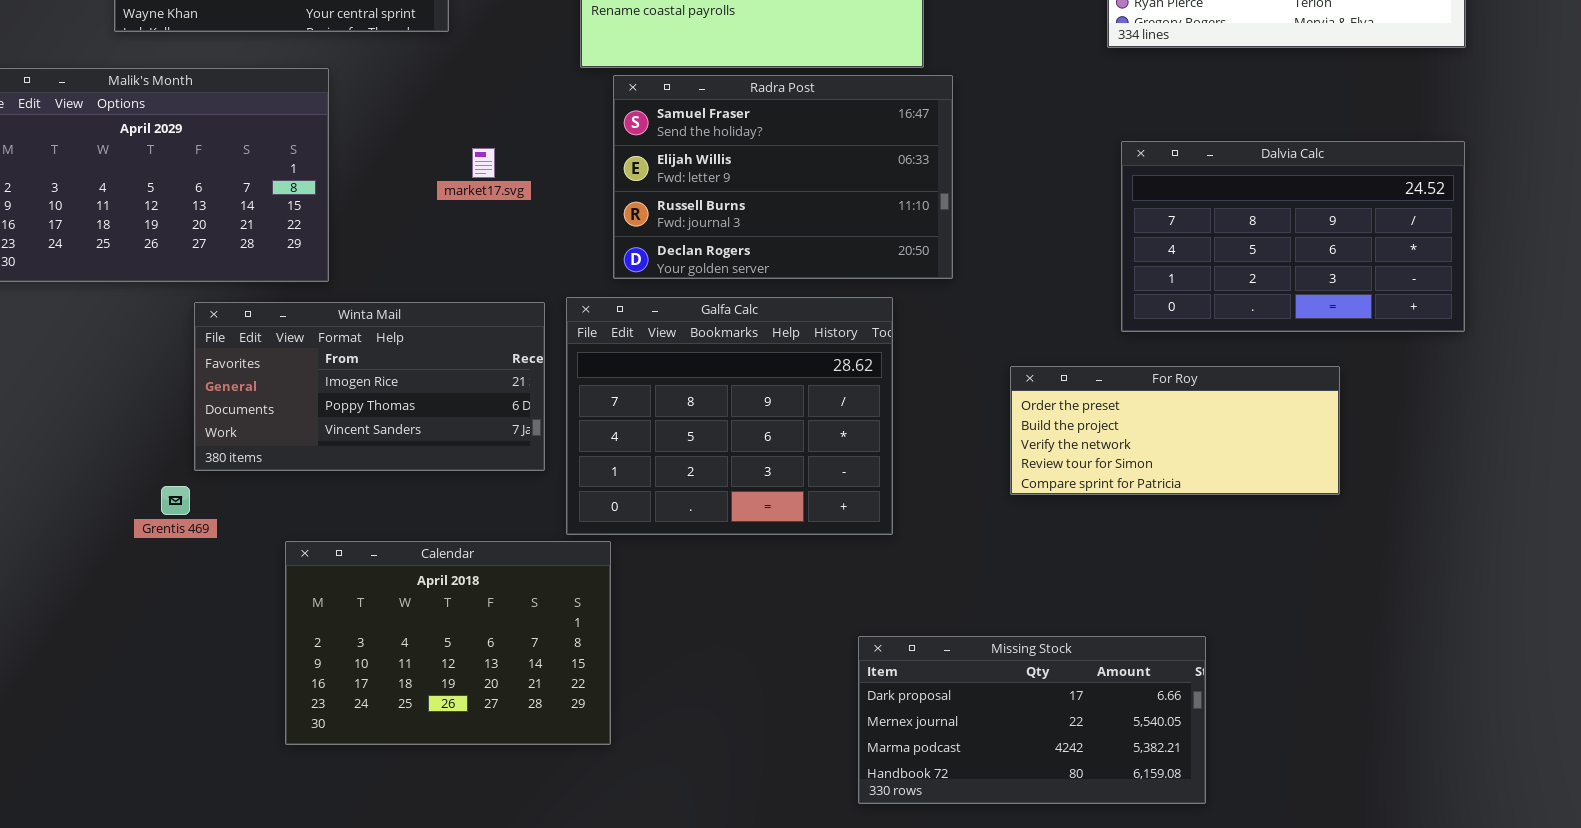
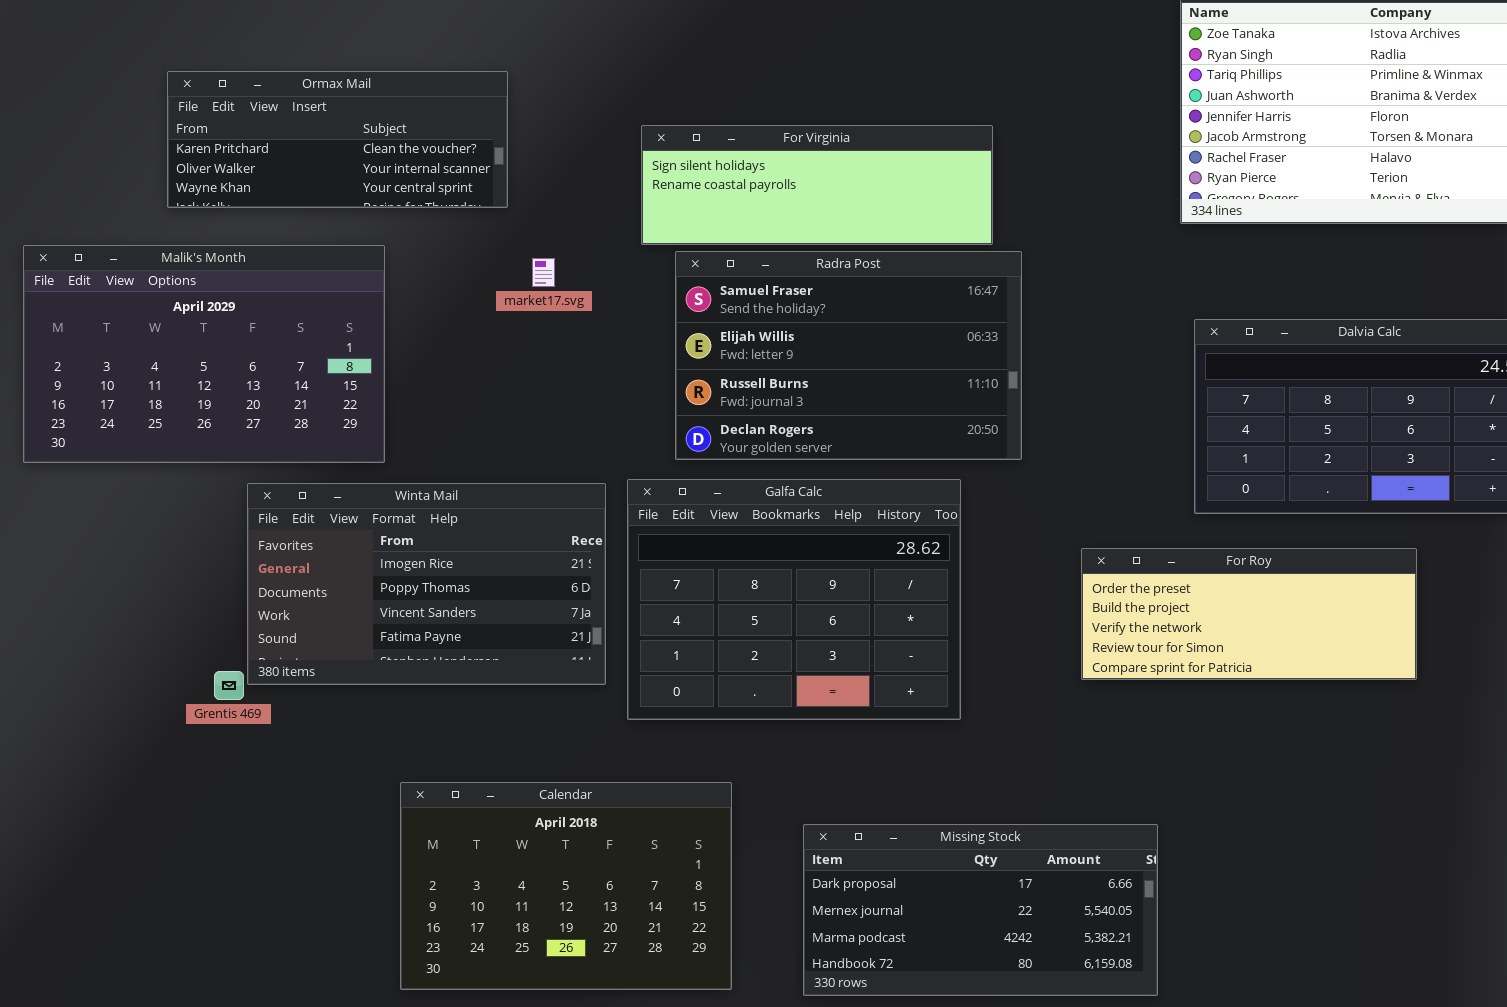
market17.svg: [472,148,495,178] -> [532,258,555,287], moved
Winta Mail: [194,302,545,471] -> [247,483,606,685], resized
Calendar: [285,541,611,745] -> [400,782,732,990], moved
Missing Stock: [858,636,1206,804] -> [803,824,1158,996], moved

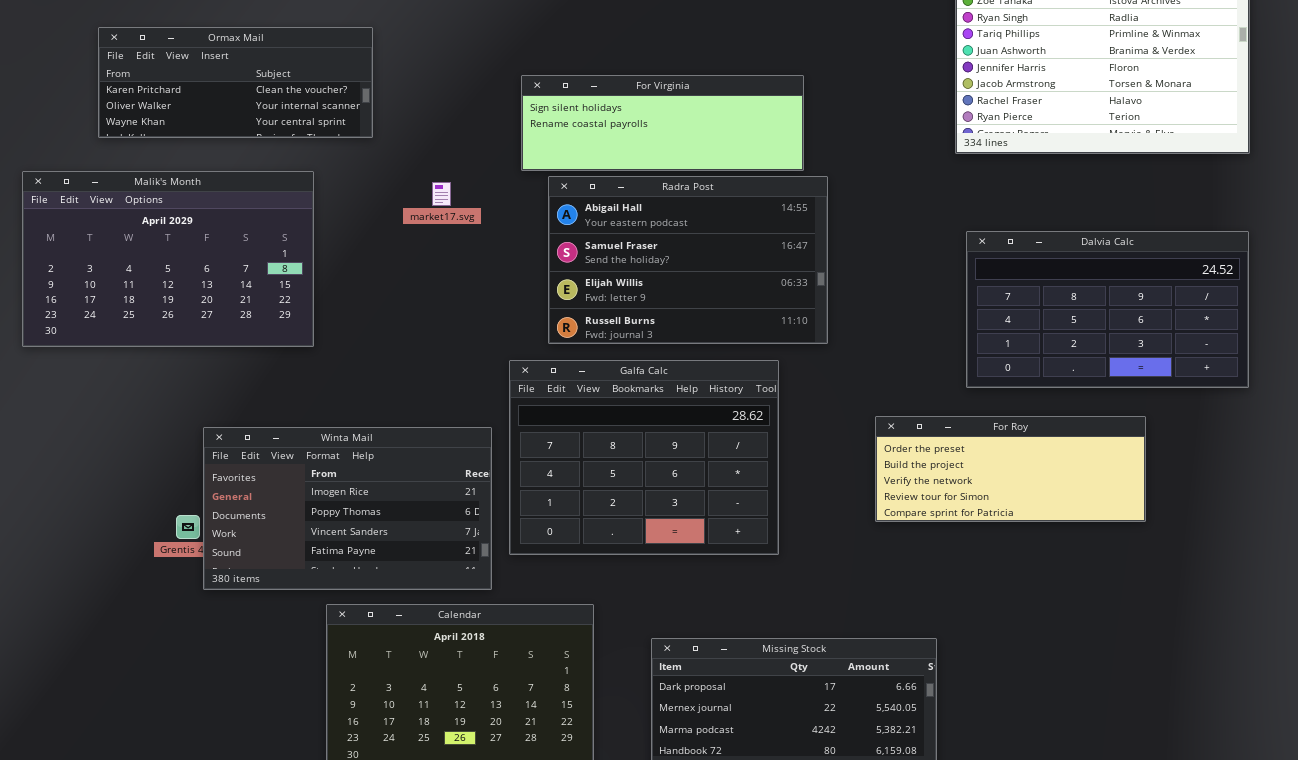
Ormax Mail: [167,71,508,208] -> [98,27,373,138], moved
Radra Post: [675,251,1022,460] -> [548,176,828,344], scrolled up 1 row
Winta Mail: [247,483,606,685] -> [203,427,492,590], moved

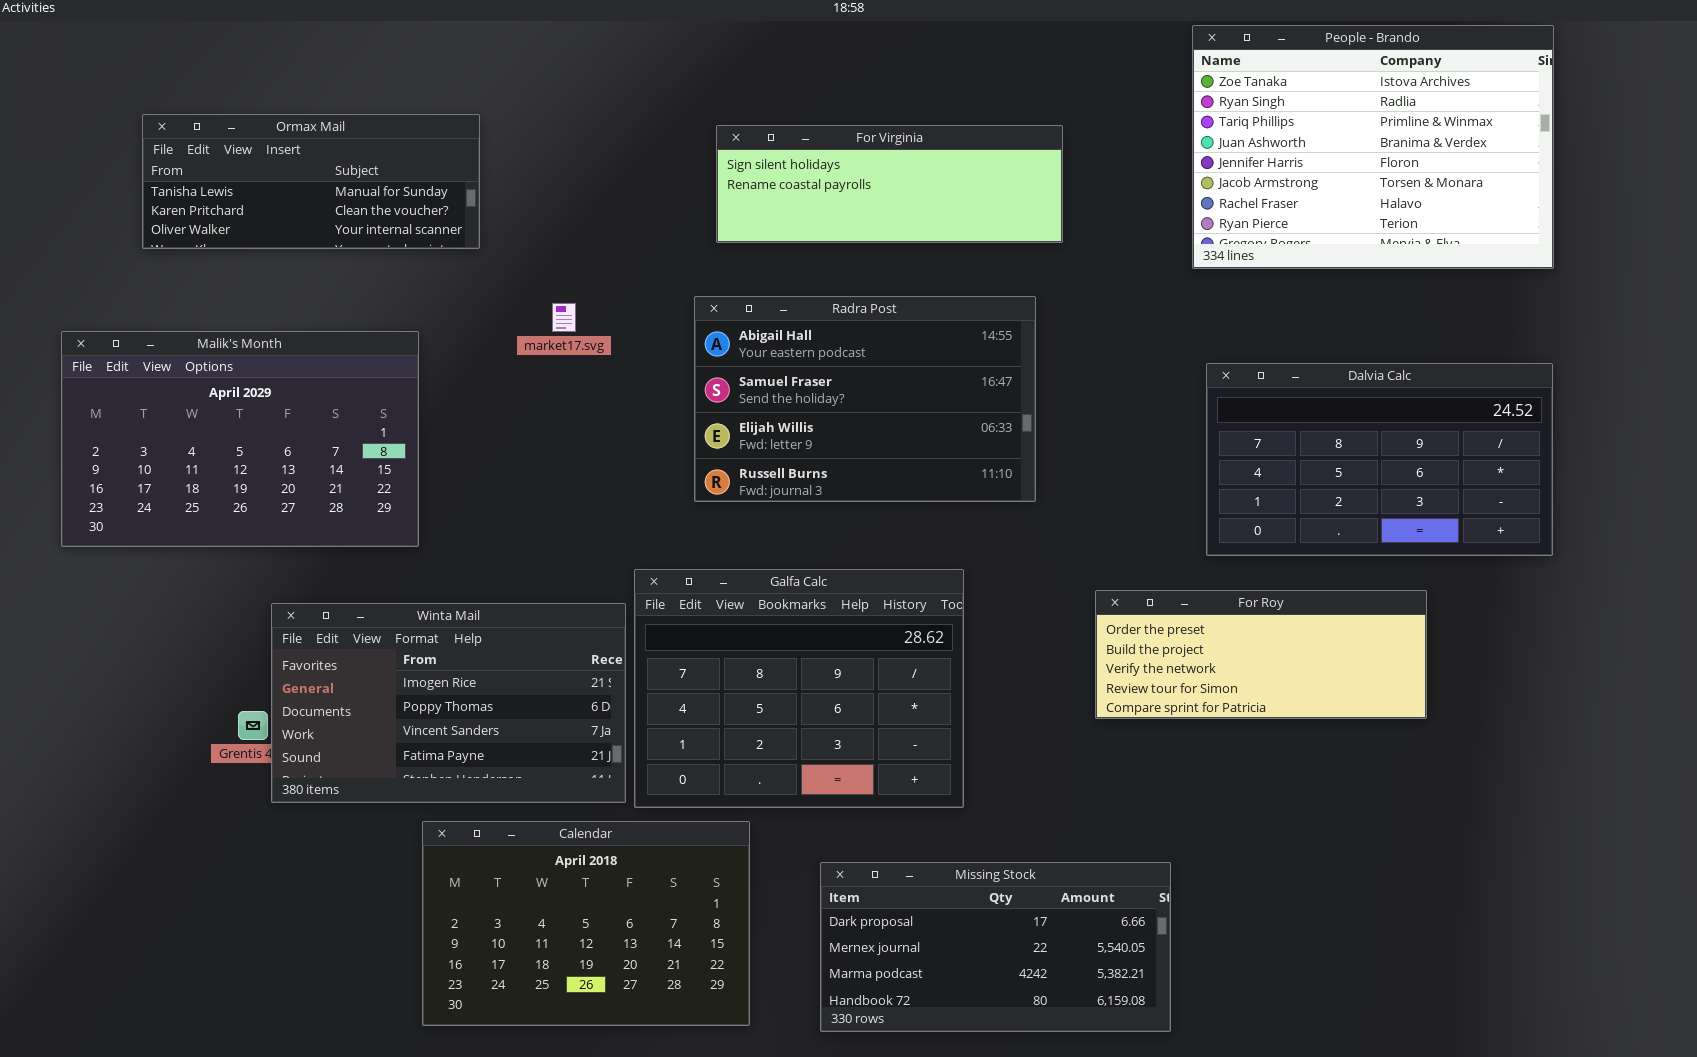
Ormax Mail: [98,27,373,138] -> [142,114,480,249], scrolled up 1 row
For Virginia: [521,75,804,171] -> [716,125,1063,243], moved
Malik's Month: [22,171,314,347] -> [61,331,419,547], moved
Galfa Calc: [509,360,779,555] -> [634,569,964,808], moved

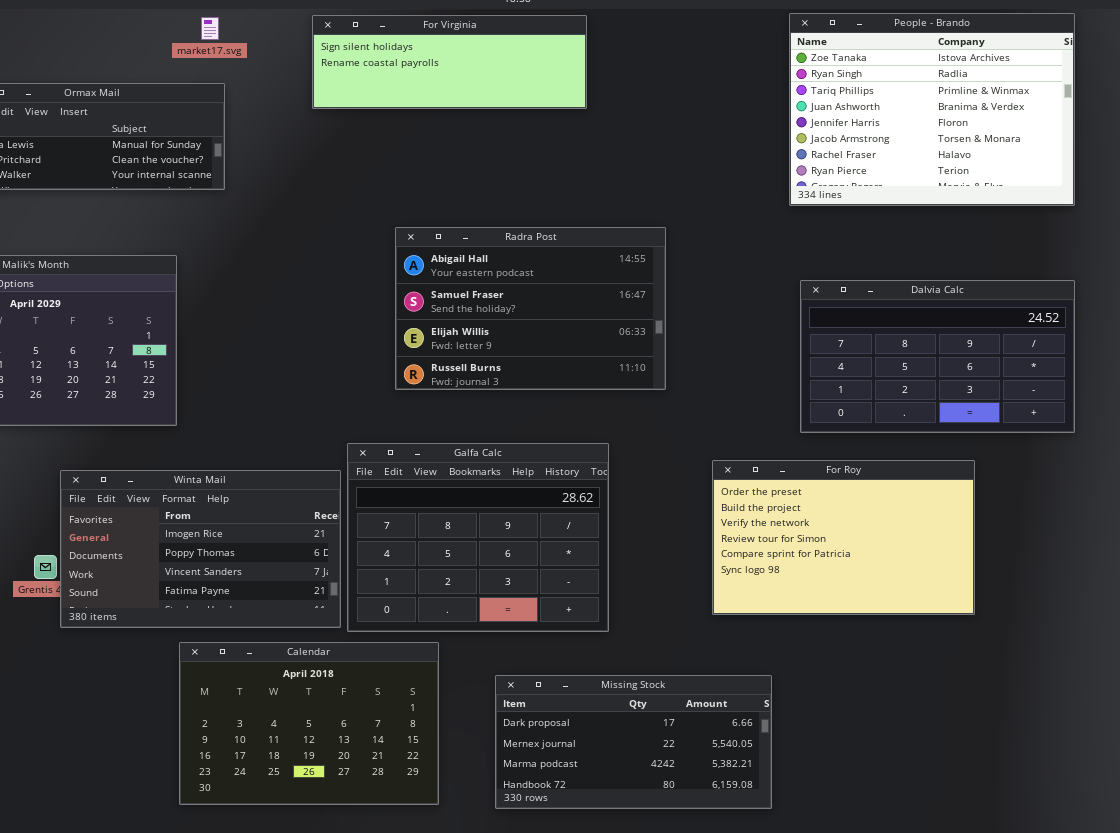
For Virginia: [716,125,1063,243] -> [312,15,587,109], moved
market17.svg: [552,303,576,332] -> [201,17,219,40], moved
For Roy: [1095,590,1427,719] -> [712,460,975,615], resized

